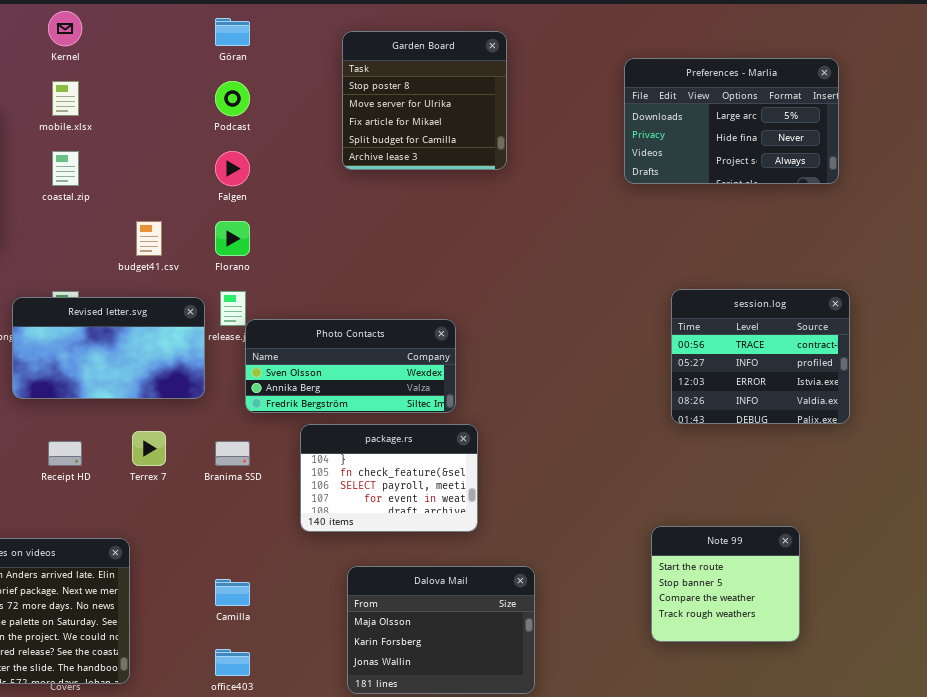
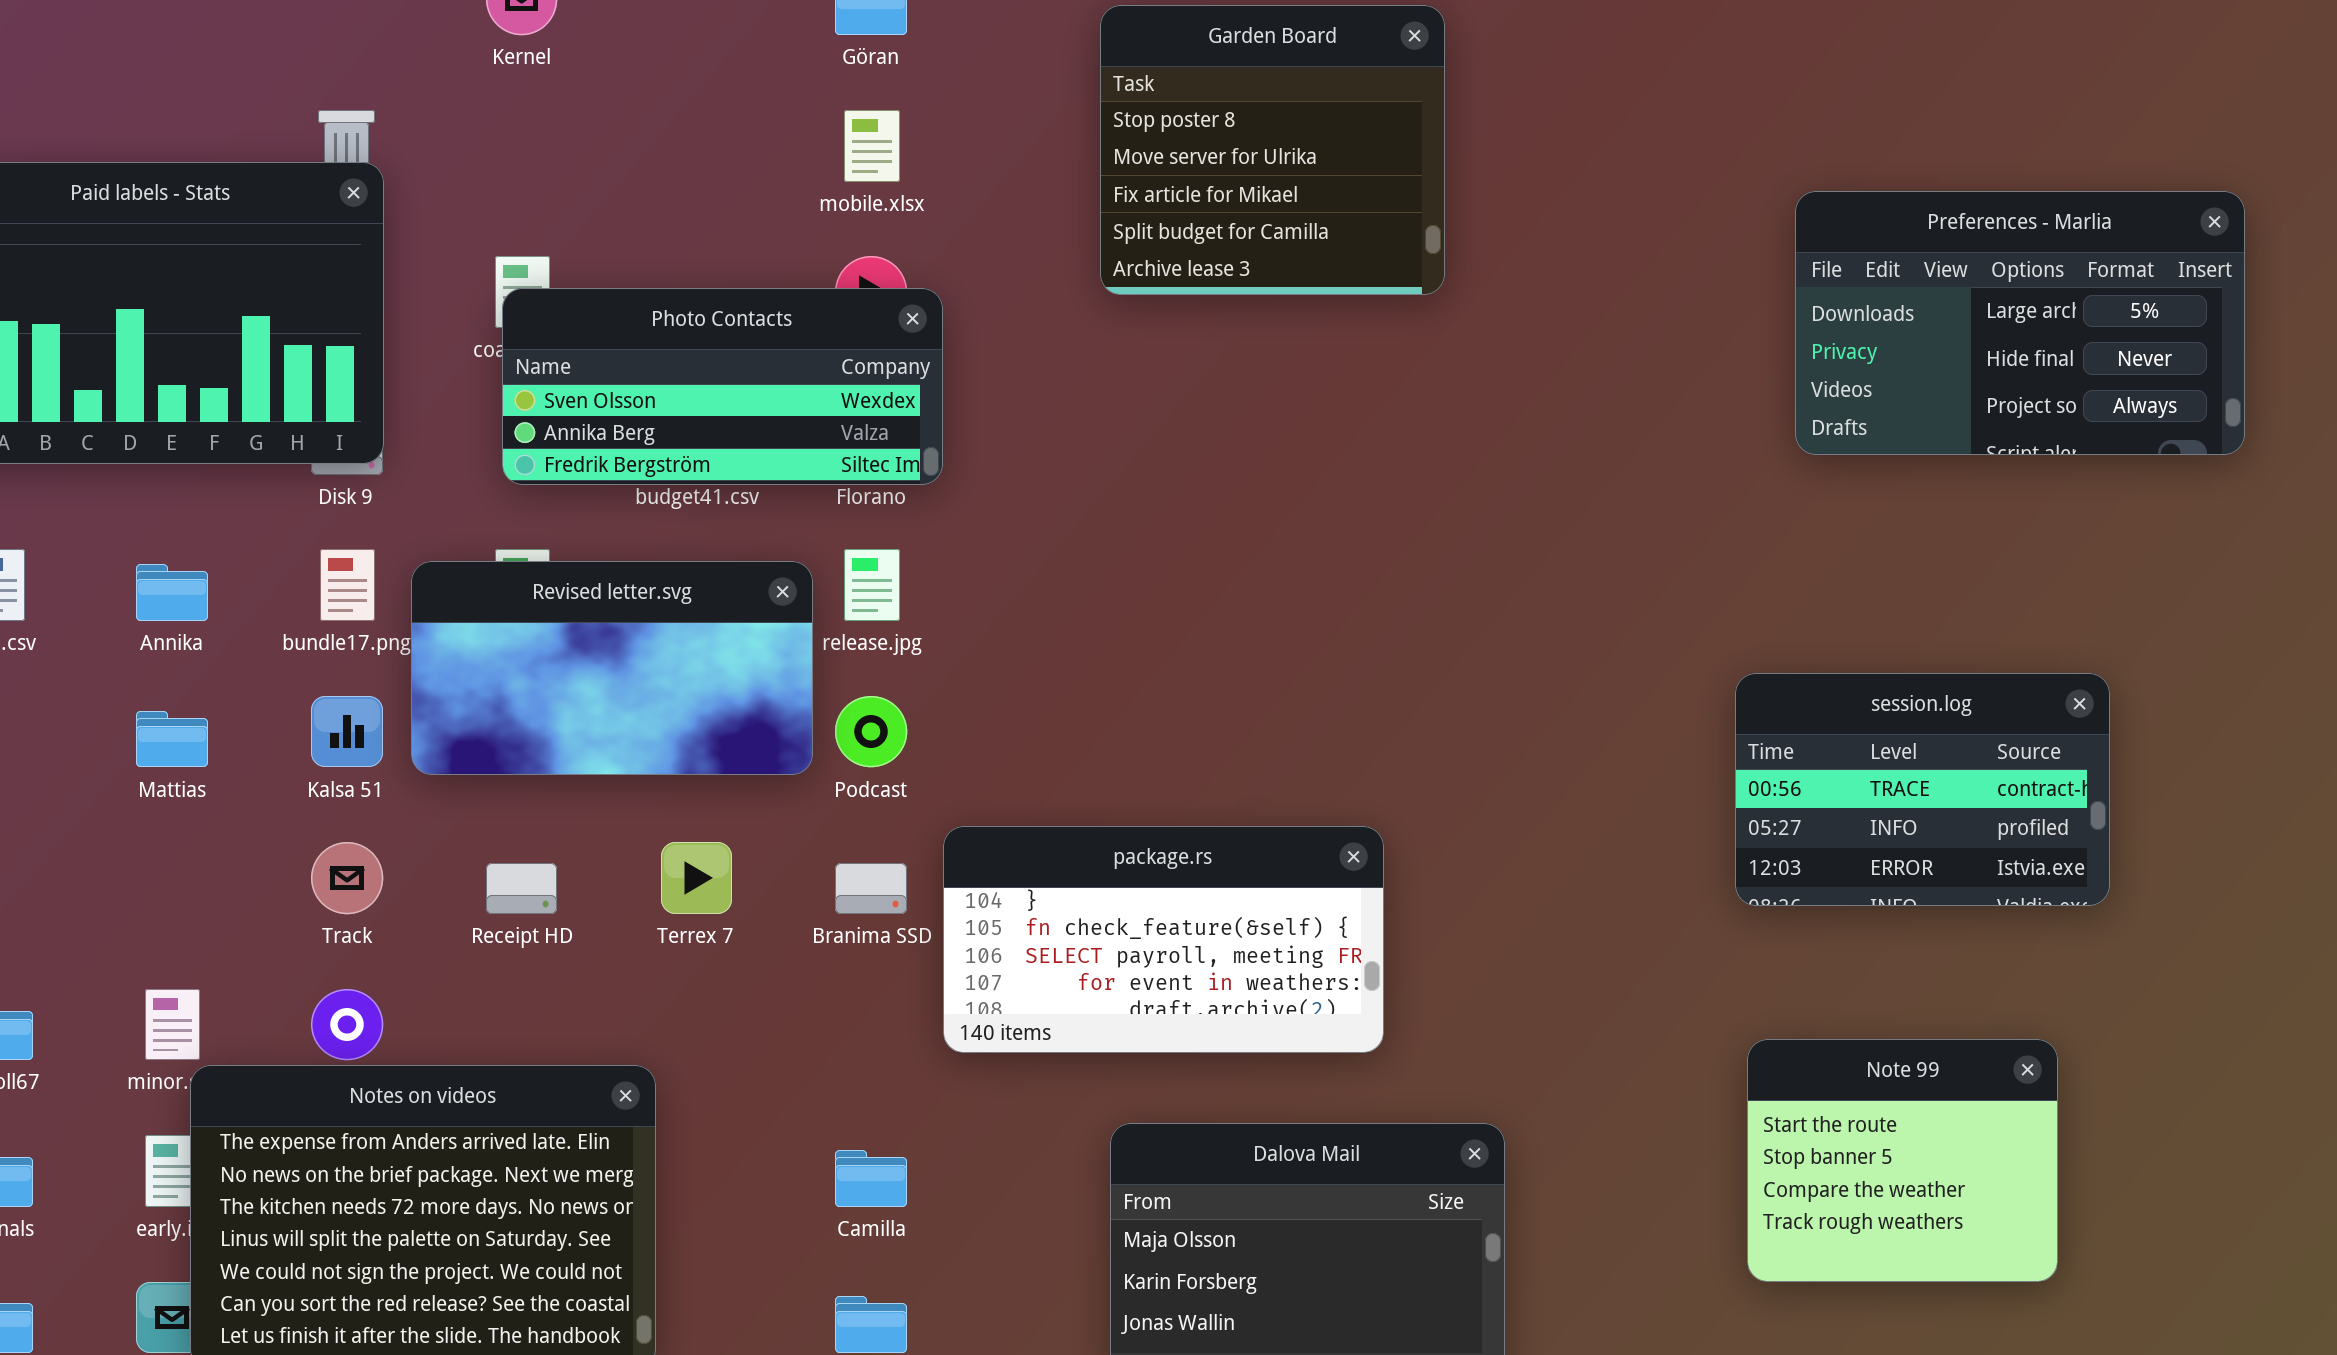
Preferences - Marlia: [624,58,839,184] -> [1795,191,2245,455], moved
mobile.xlsx: [52,81,79,116] -> [844,110,900,182], moved
Podcast: [215,81,250,116] -> [835,696,907,767], moved
session.log: [671,289,850,424] -> [1735,673,2110,906], moved, resized
Photo Contacts: [245,319,456,413] -> [502,288,943,485], moved
package.rs: [300,424,478,532] -> [943,826,1384,1053], resized

